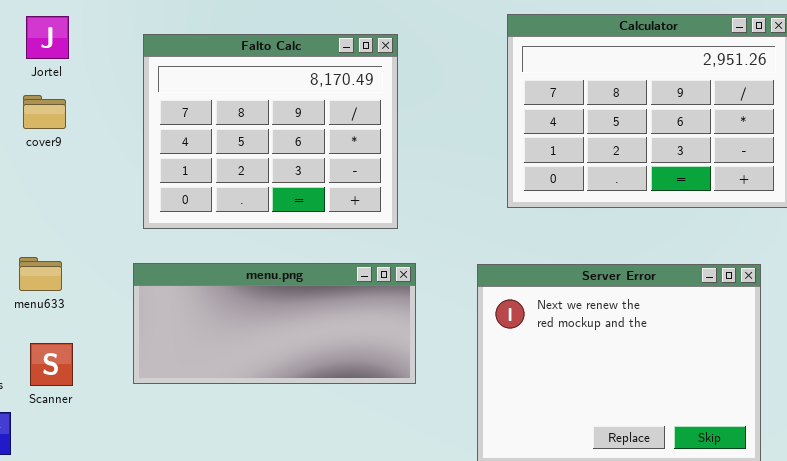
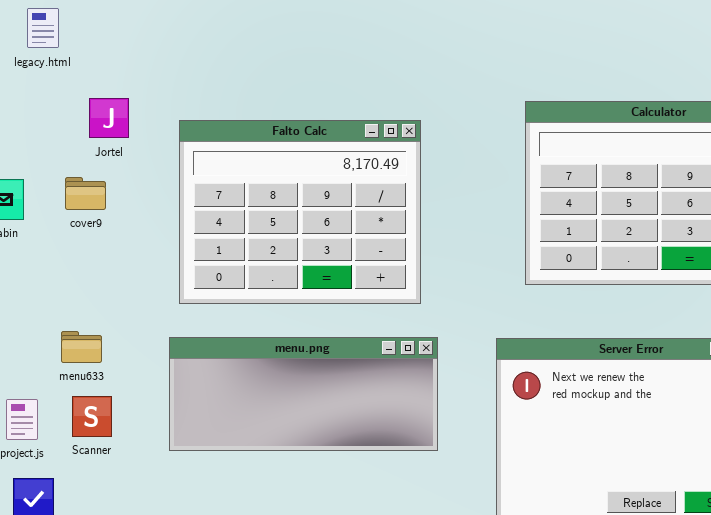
Jortel: [26,16,69,59] -> [89,98,129,138], moved
Scanner: [30,343,73,386] -> [72,396,112,437], moved

